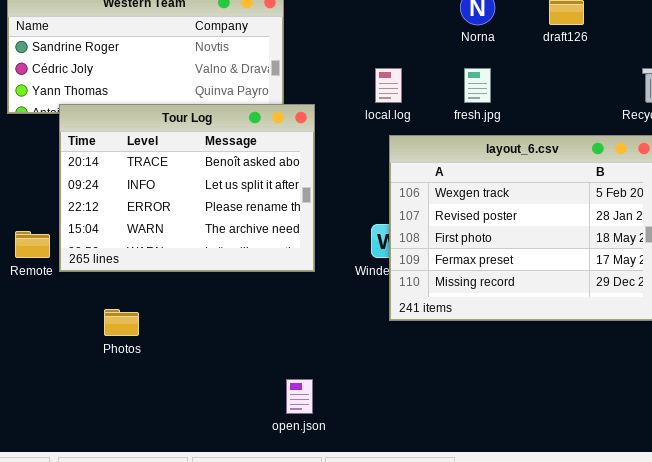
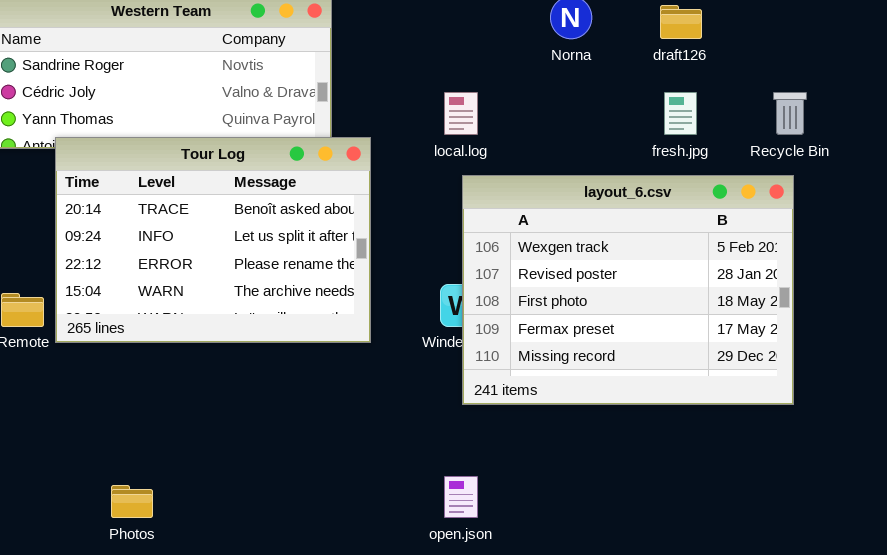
fresh.jpg: [464,68,491,103] -> [664,92,697,135], moved
Photos: [104,309,139,336] -> [111,485,153,518], moved
open.json: [286,379,313,414] -> [444,476,478,518], moved

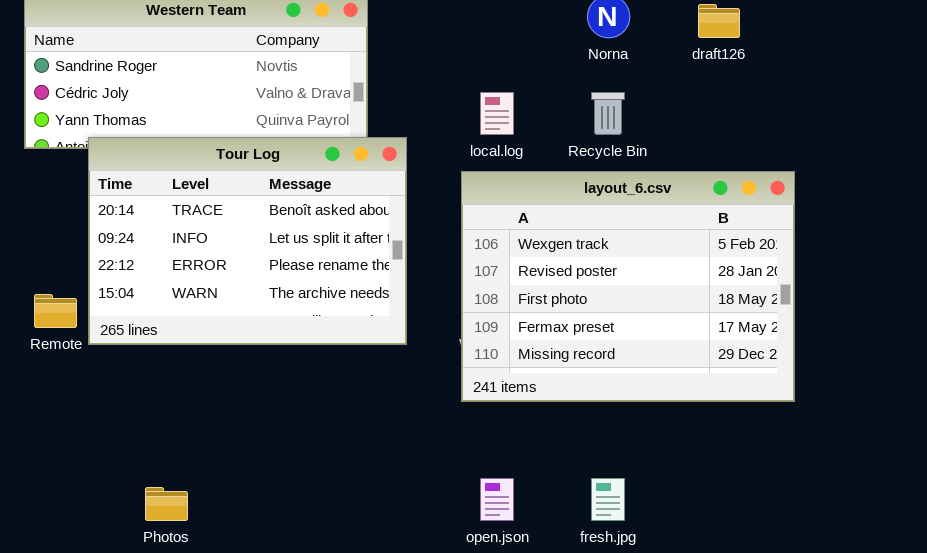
fresh.jpg: [664,92,697,135] -> [591,478,625,521], moved
Recycle Bin: [773,92,807,135] -> [591,92,625,135], moved
layout_6.csv: [462,175,794,405] -> [461,171,795,402], moved

